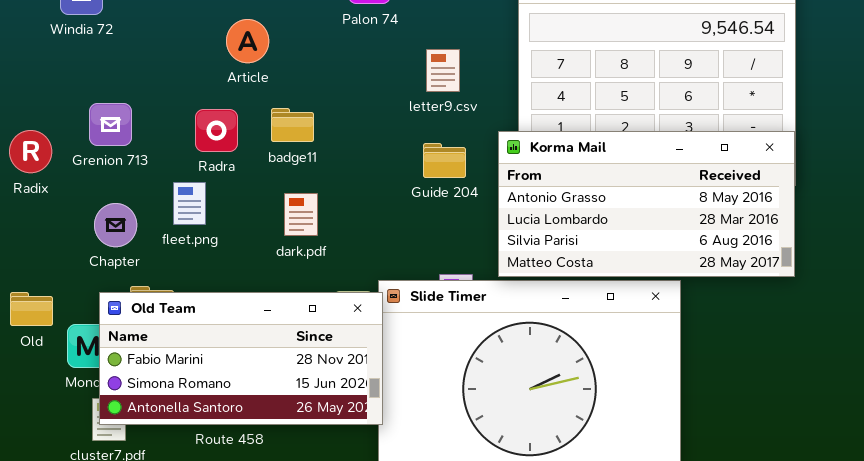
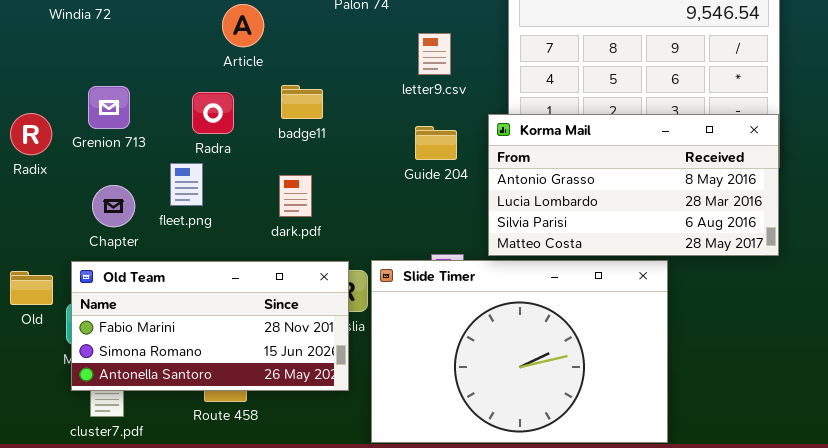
badge11: [271,108,314,142] -> [281,85,323,119], moved
Old Team: [99,292,383,425] -> [71,261,349,391], moved

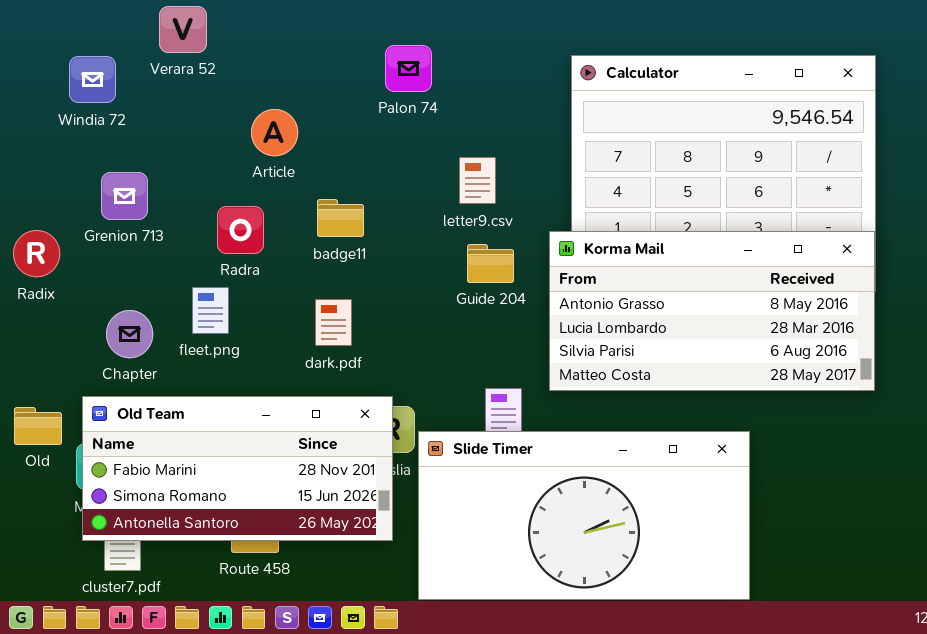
letter9.csv: [418,33,451,75] -> [459,157,496,204], moved
Grenion 713: [88,86,130,129] -> [101,172,148,220], moved
Slide Timer: [371,260,668,443] -> [418,431,750,600], resized

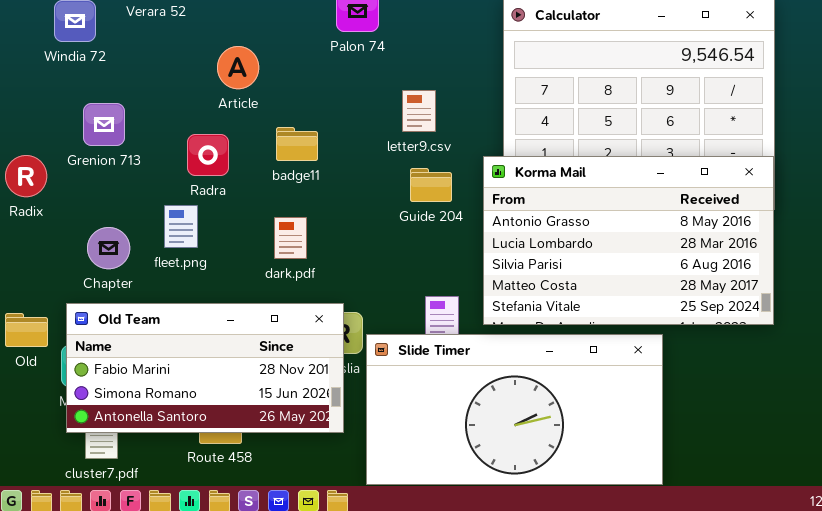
Korma Mail: [549,231,875,391] -> [483,156,774,325], resized

